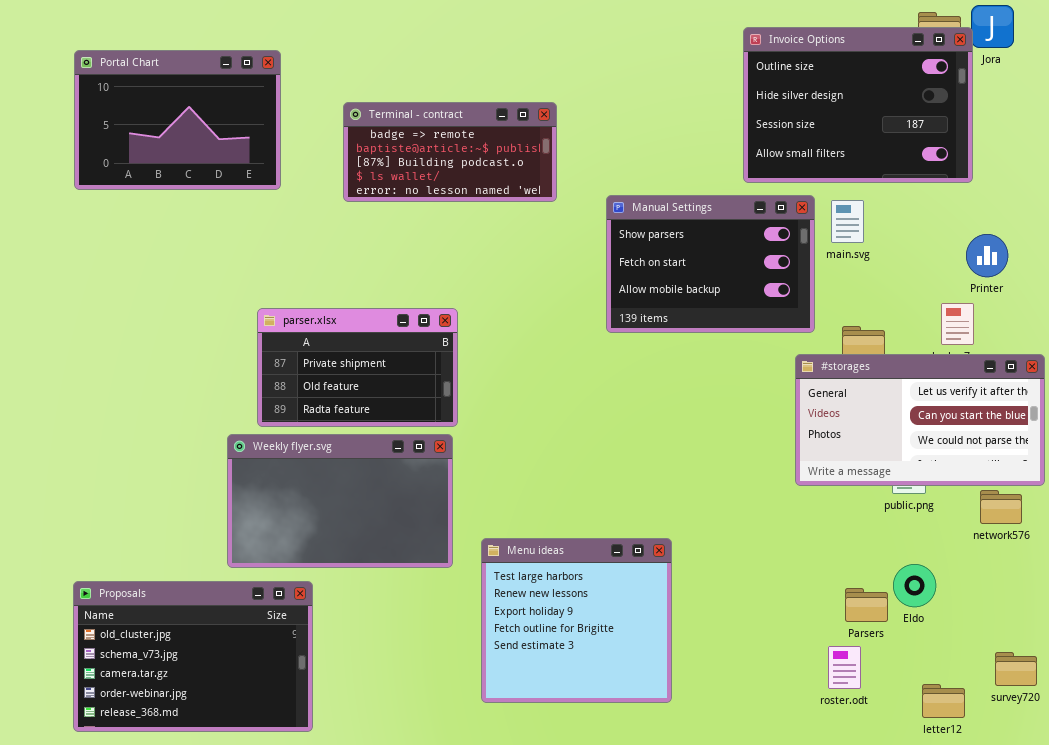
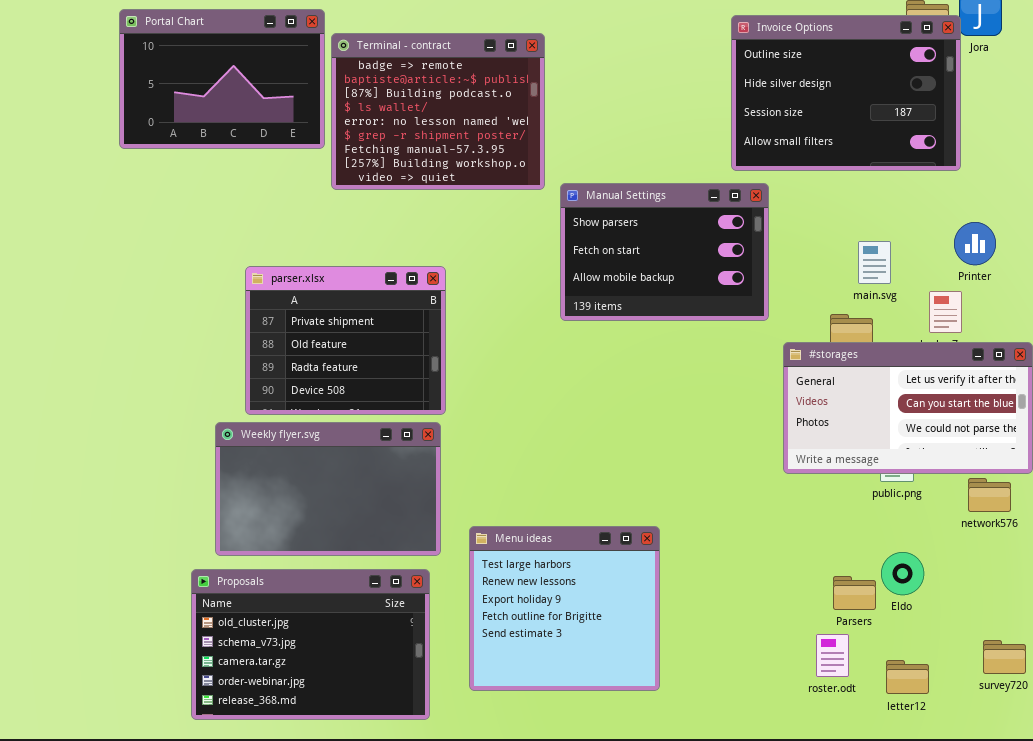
Portal Chart: [74,50,281,190] -> [119,9,325,149], moved
Terminal - contract: [343,102,557,202] -> [331,33,545,190], resized
Manual Settings: [606,195,815,333] -> [560,183,769,321], moved
main.svg: [831,200,864,243] -> [858,241,891,284], moved
parser.xlsx: [257,308,458,427] -> [245,266,446,415], resized
Proposals: [73,581,313,732] -> [191,569,430,720], moved
letter12: [922,684,965,718] -> [886,660,929,694], moved

